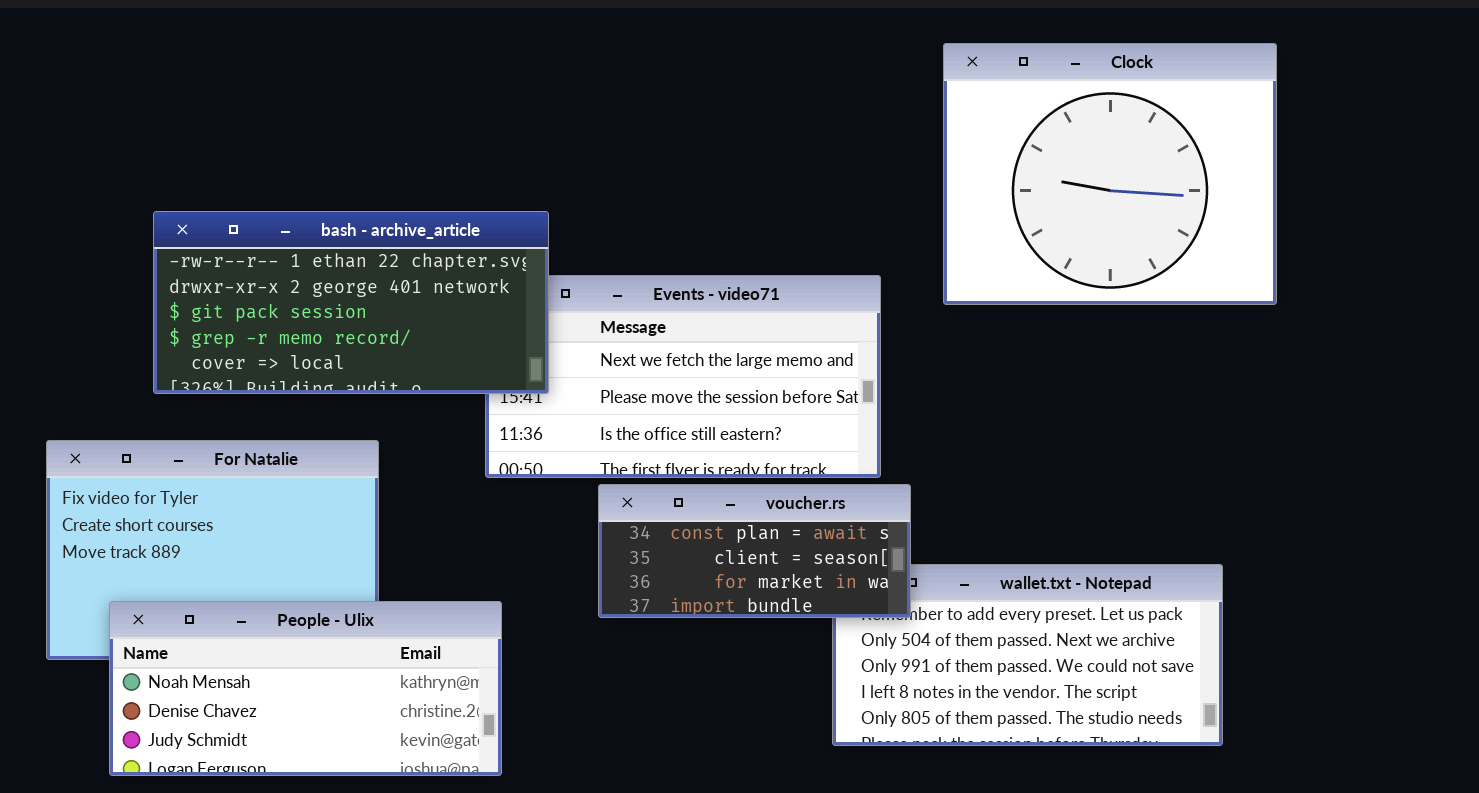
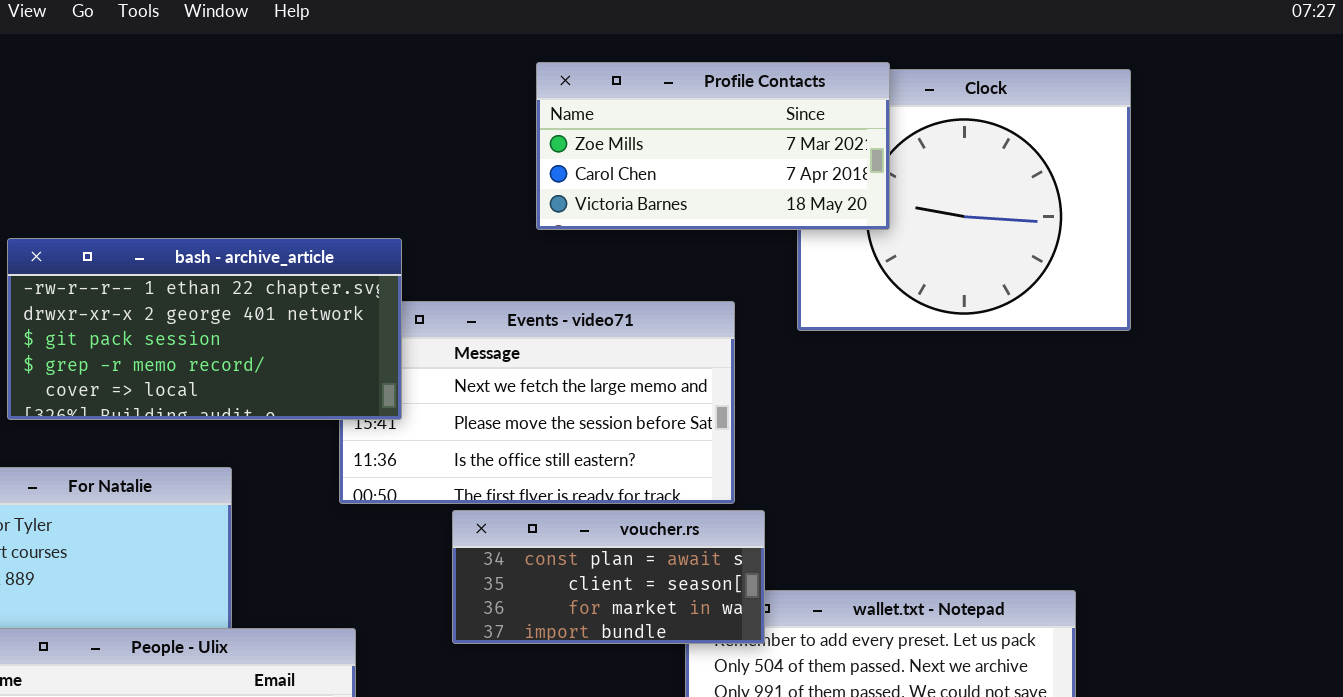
Profile Contacts: none -> [536,62,890,230], opened

